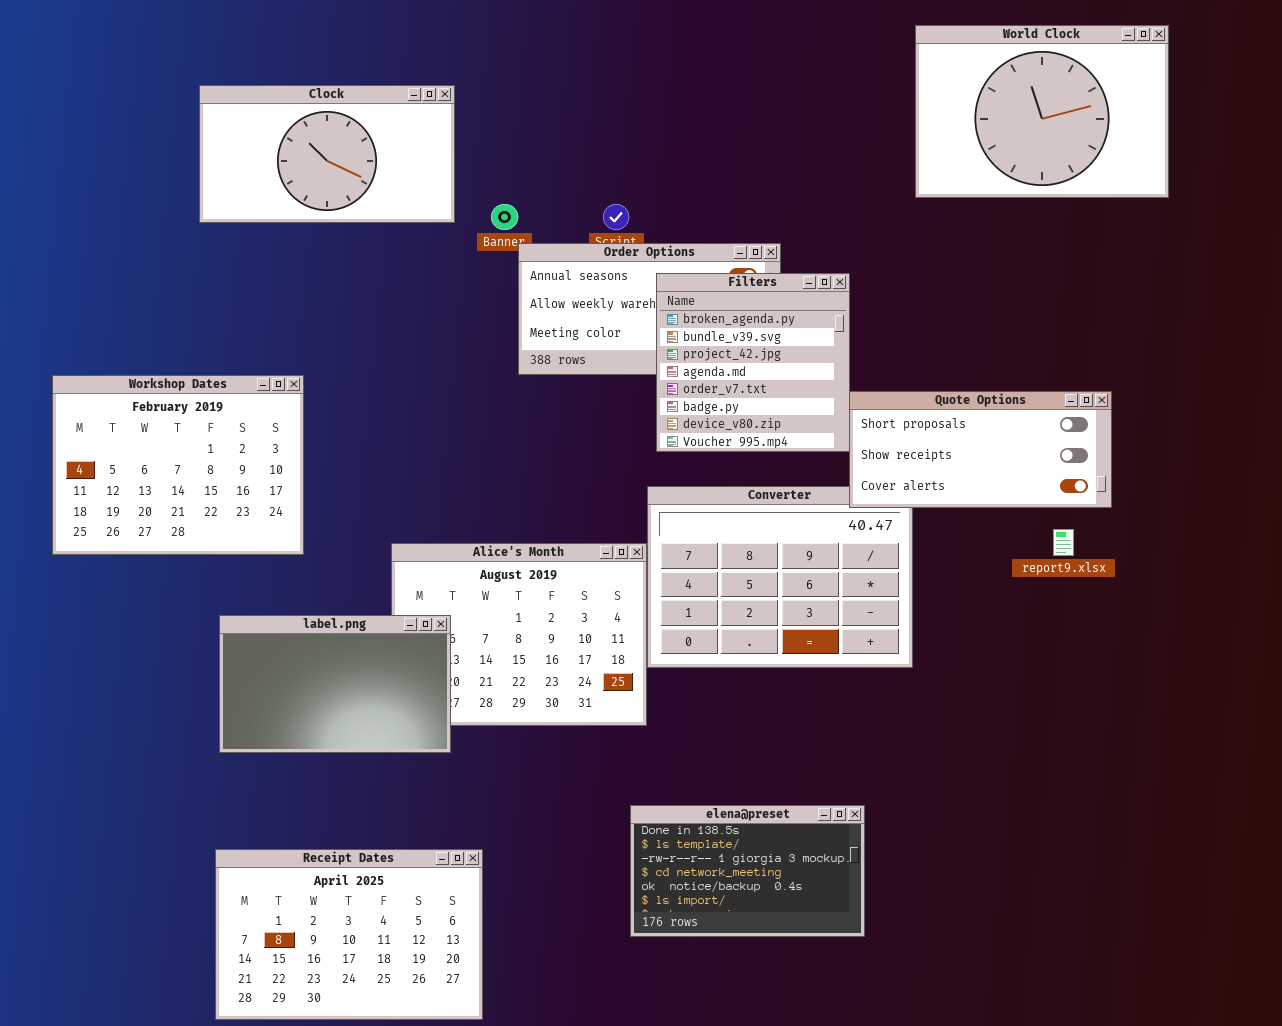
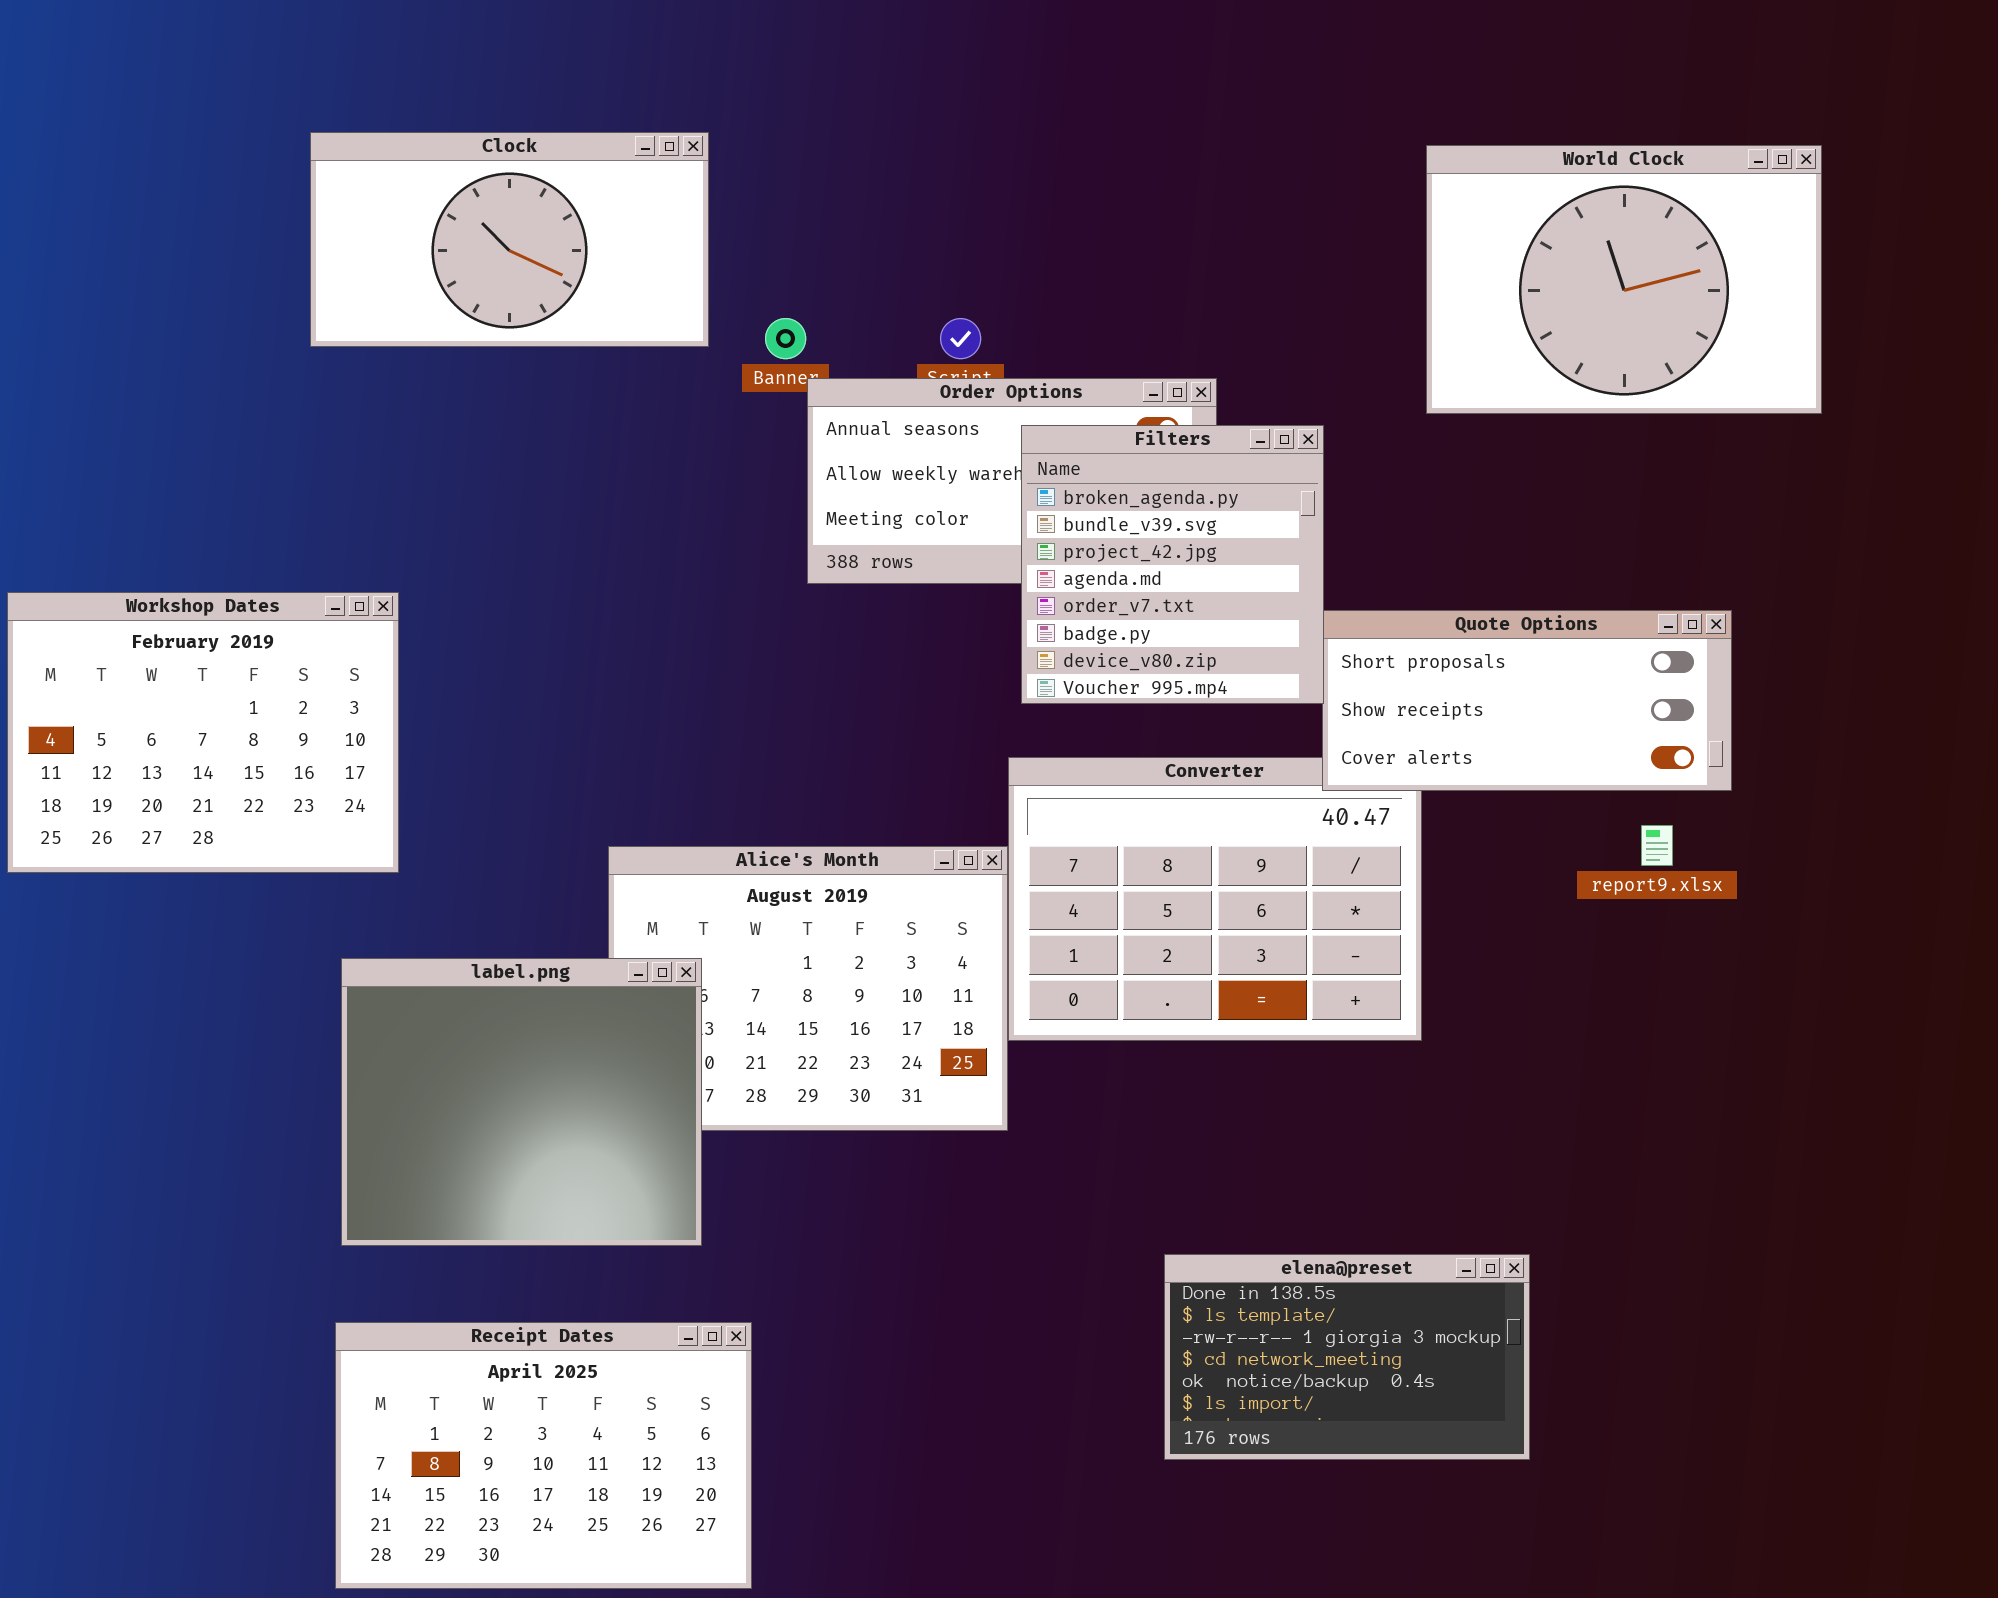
World Clock: [915,25,1169,198] -> [1426,145,1822,414], moved
Workshop Dates: [52,375,304,555] -> [7,592,399,873], moved
label.png: [219,615,451,753] -> [341,958,702,1246], resized
elena@preset: [630,805,865,937] -> [1164,1254,1530,1460], moved

